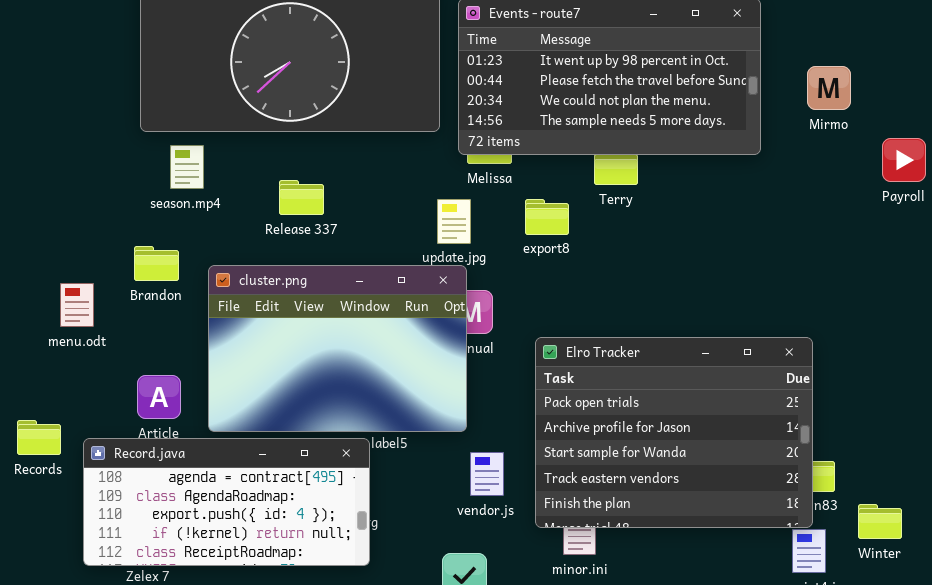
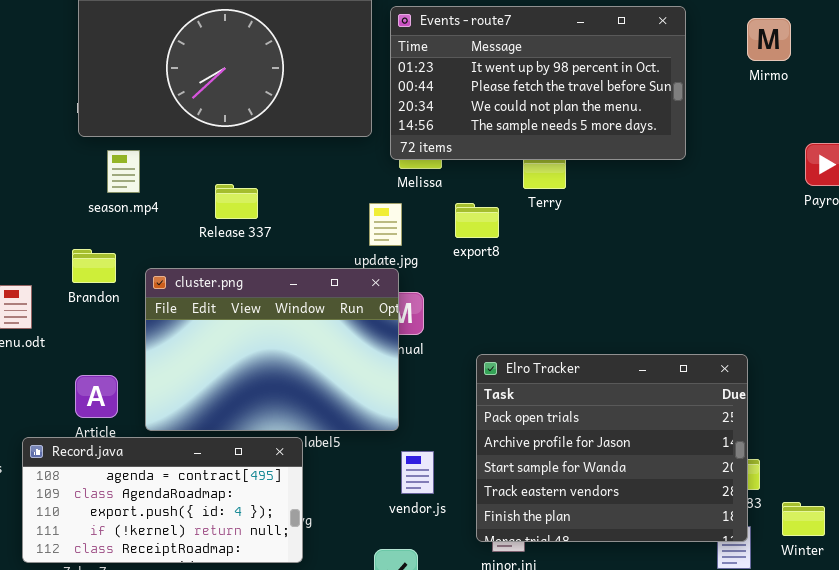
Mirmo: [807,66,851,110] -> [747,18,791,61], moved
Elro Tracker: [535,337,813,528] -> [476,354,748,542], moved

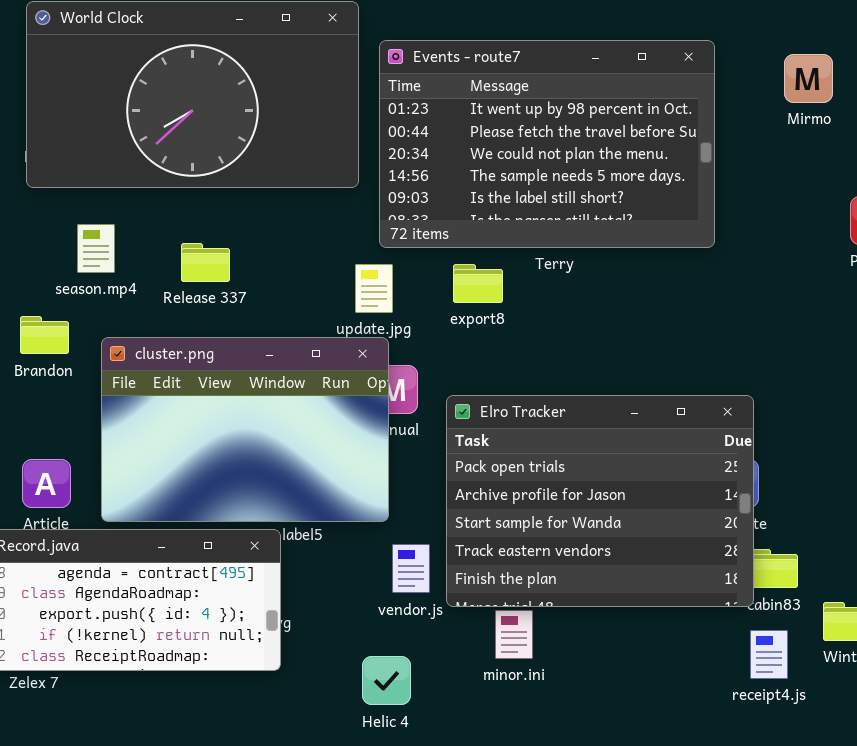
Events - route7: [390,6,686,160] -> [379,40,715,248], resized
season.mp4: [107,150,140,193] -> [77,224,115,273], moved
Elro Tracker: [476,354,748,542] -> [446,395,754,607], moved

